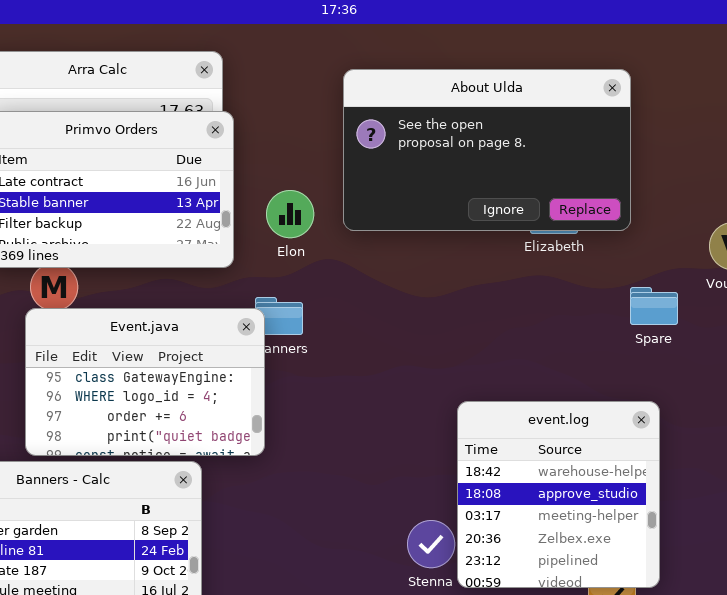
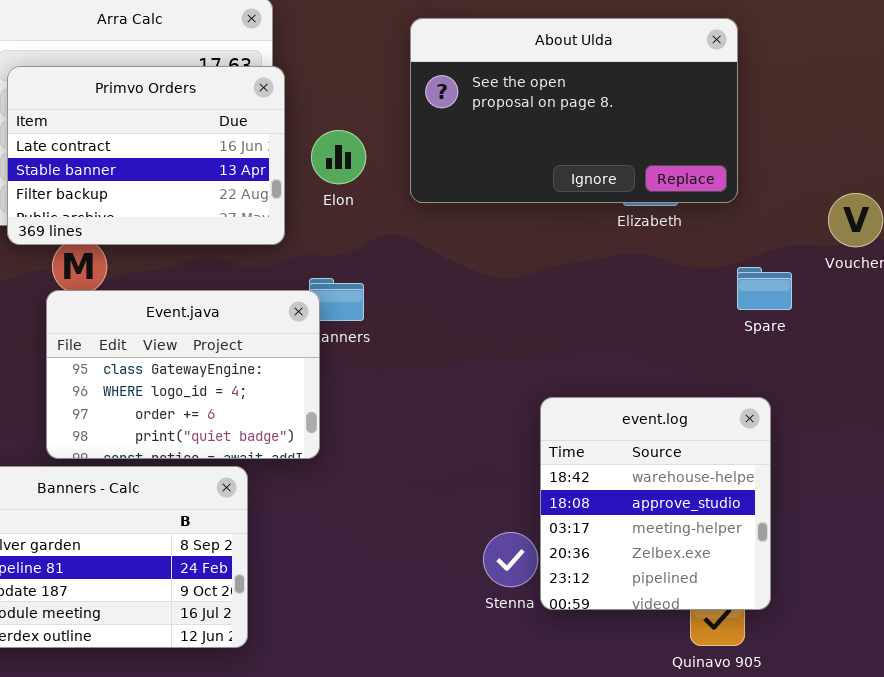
Elon: [266,190,314,238] -> [311,130,366,184], moved

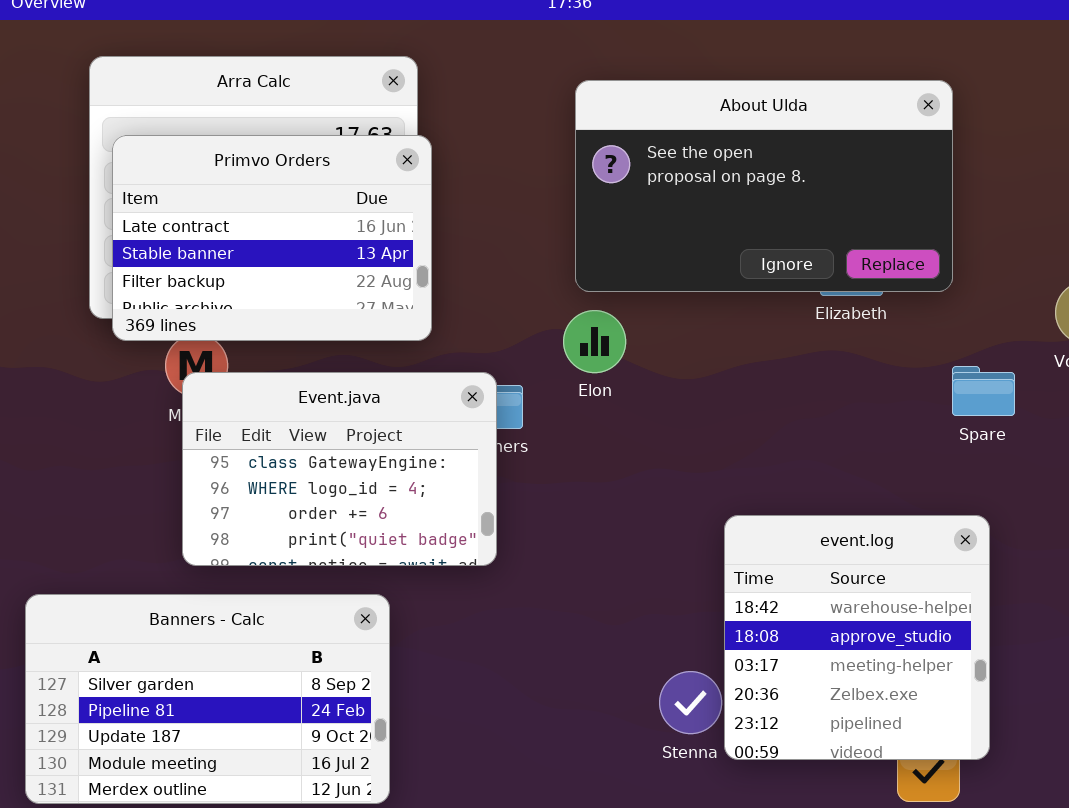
Elon: [311,130,366,184] -> [563,310,626,373], moved
Event.java: [46,290,320,459] -> [182,372,497,566], moved

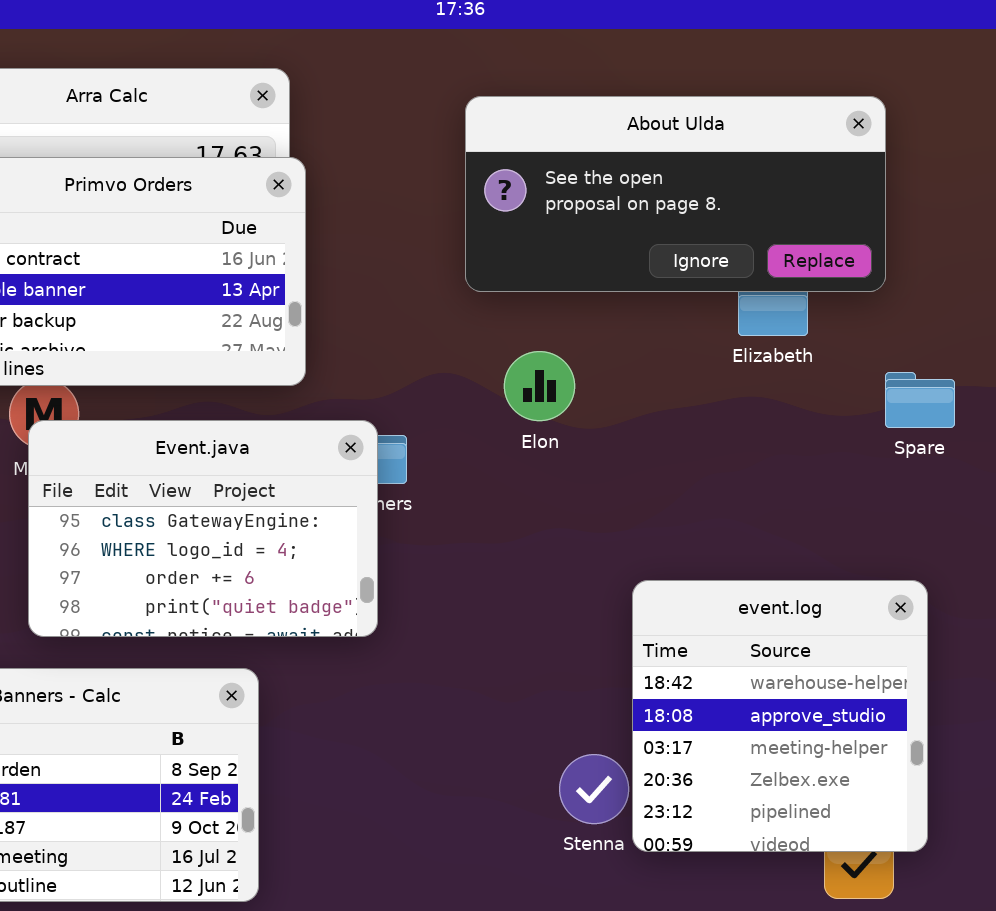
About Ulda: [575,80,953,292] -> [465,96,886,292], resized
Elon: [563,310,626,373] -> [504,351,575,421], moved
Spare: [952,366,1015,416] -> [885,372,955,428], moved

